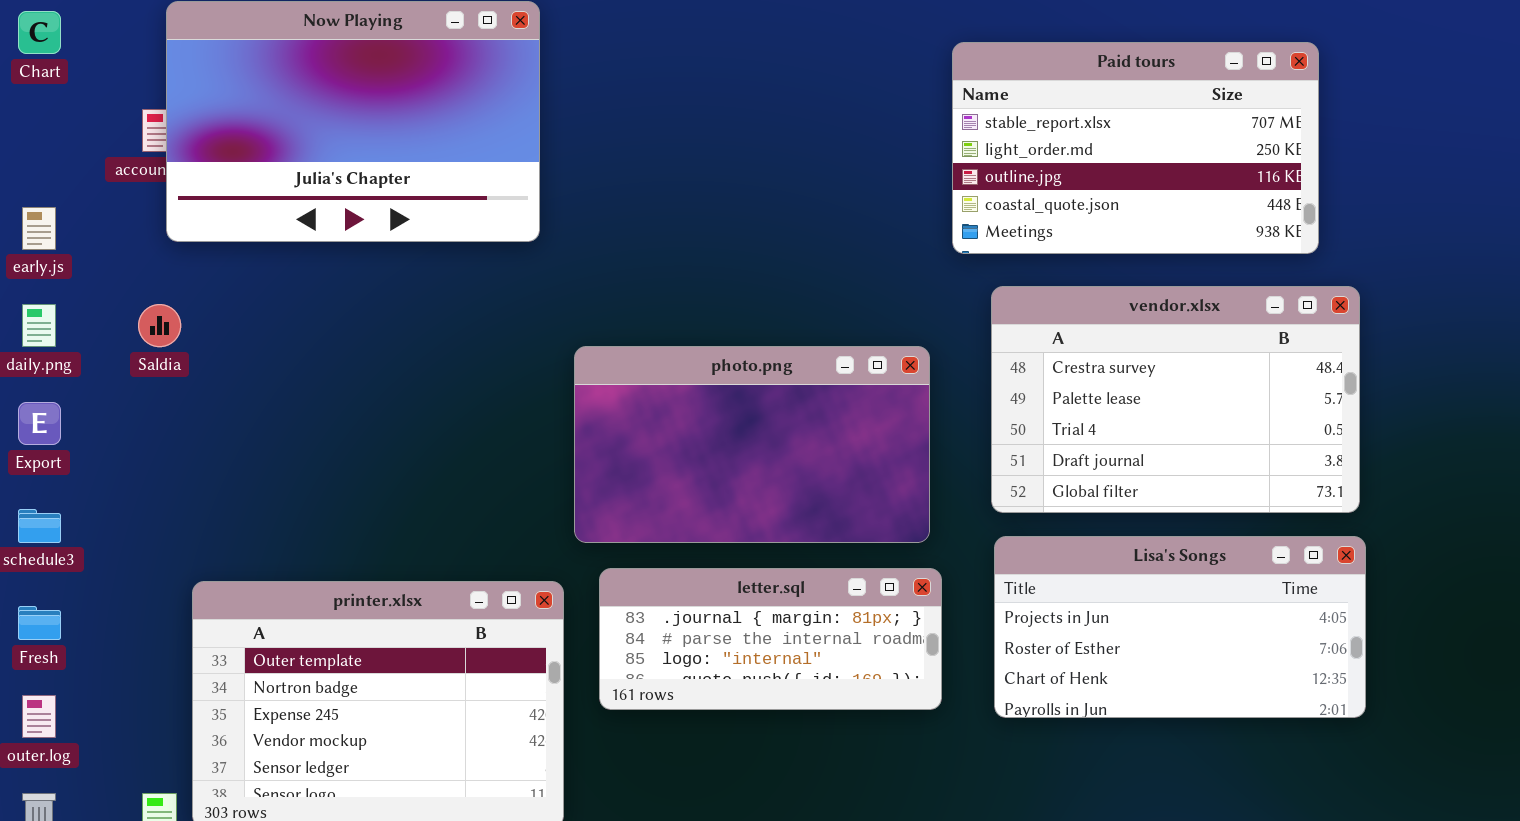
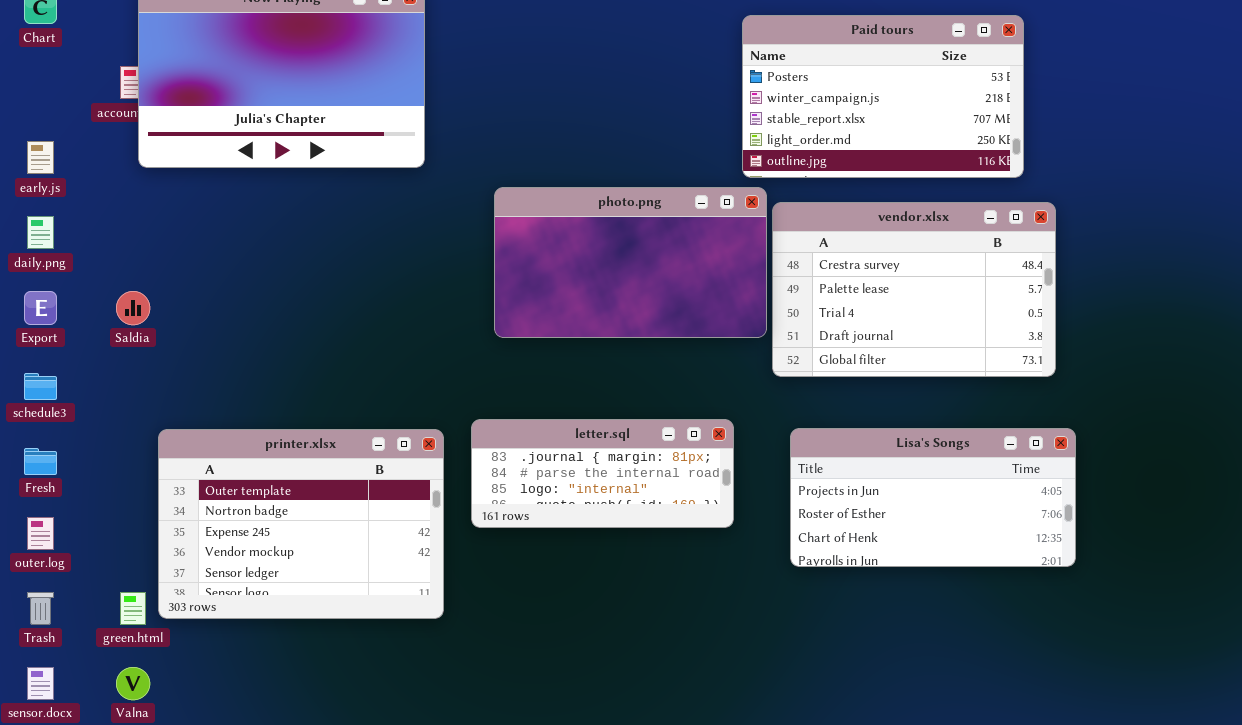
Paid tours: [952,42,1319,254] -> [742,15,1024,178], scrolled up 2 rows
Saldia: [138,304,181,347] -> [116,291,150,325], moved
photo.png: [574,346,930,543] -> [494,187,767,338], moved
Lisa's Songs: [994,536,1366,718] -> [790,428,1076,567], moved

